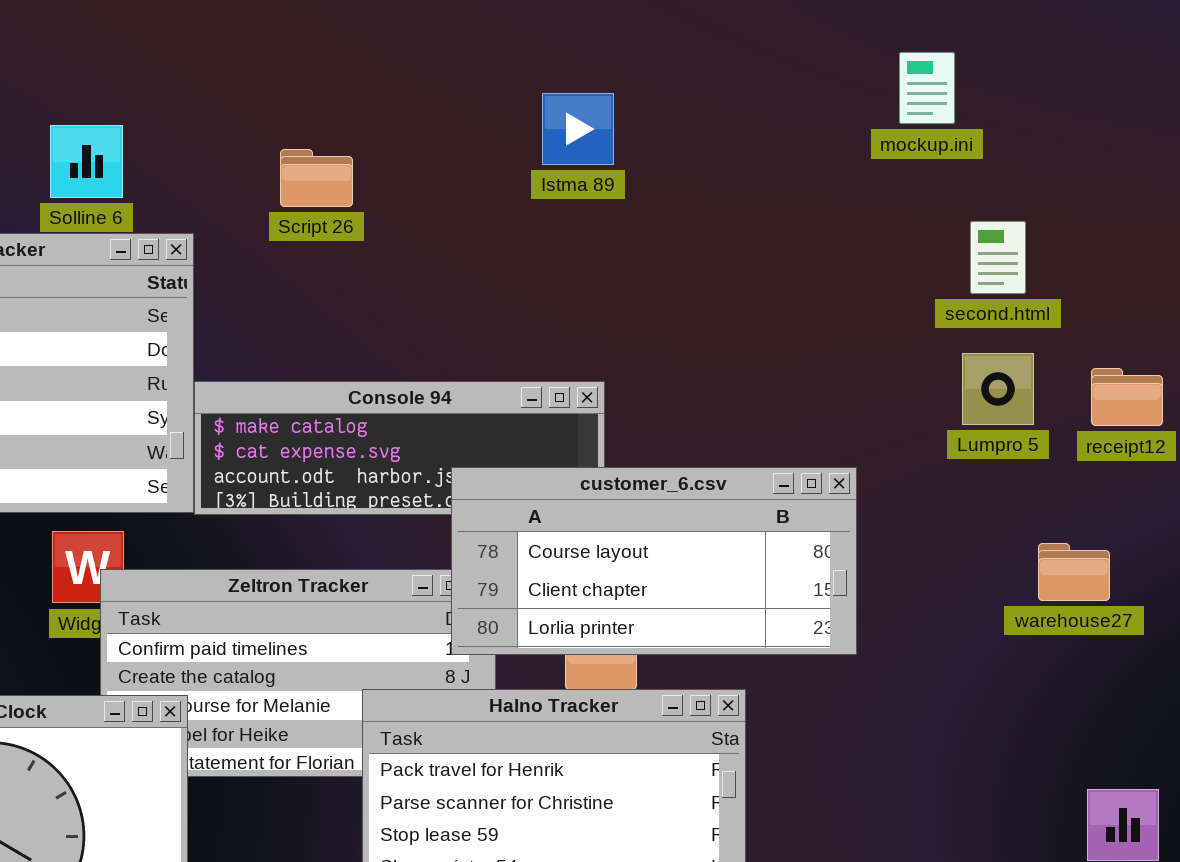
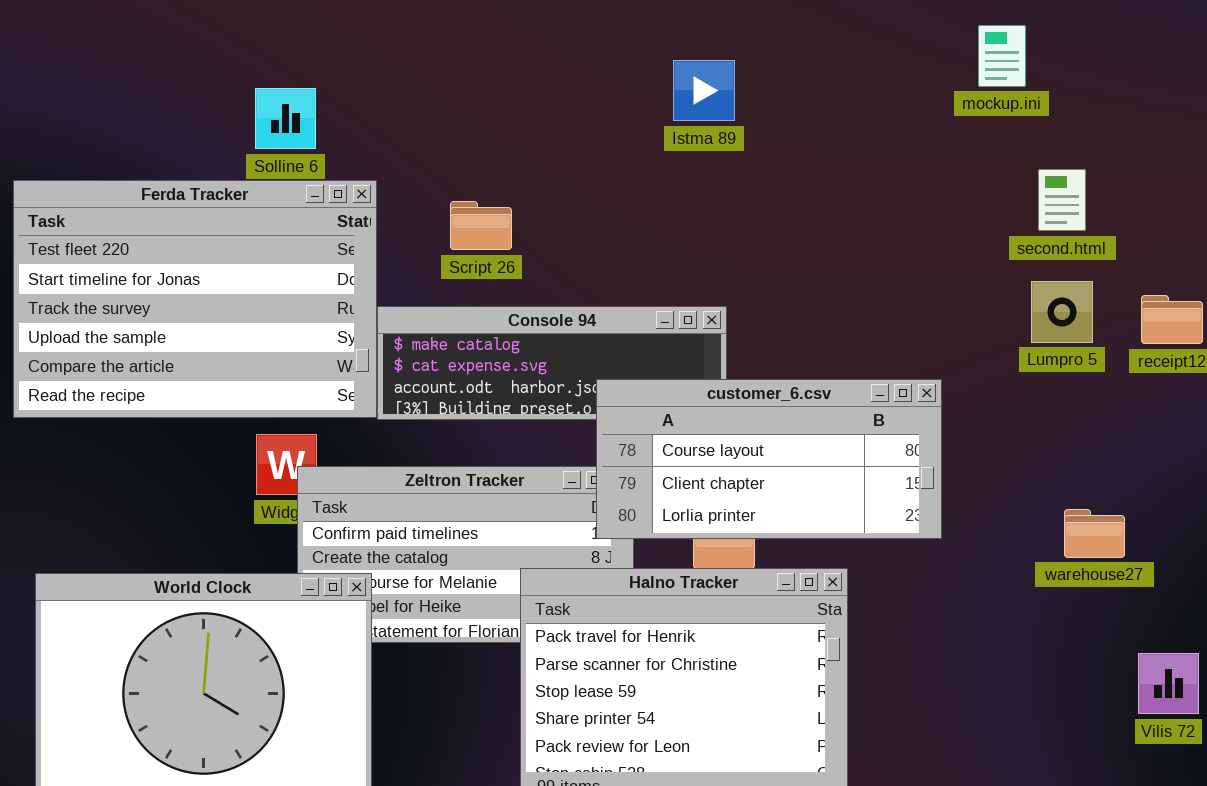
Script 26: [280,149,353,207] -> [450,201,512,250], moved
warehouse27: [1038,543,1110,601] -> [1064,509,1125,558], moved

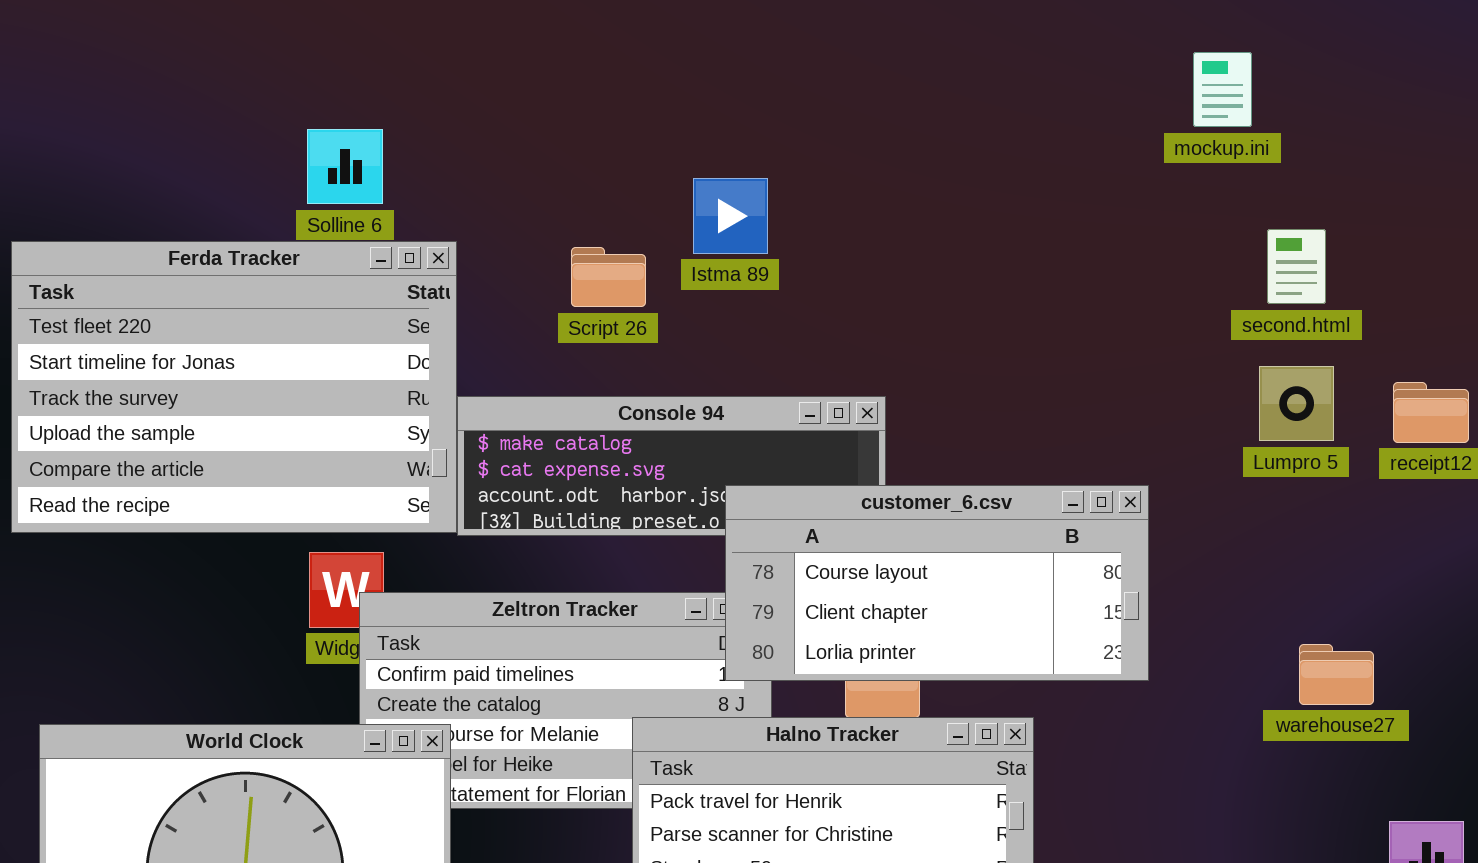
Istma 89: [673,60,735,121] -> [693,178,768,254], moved
Script 26: [450,201,512,250] -> [571,247,646,307], moved

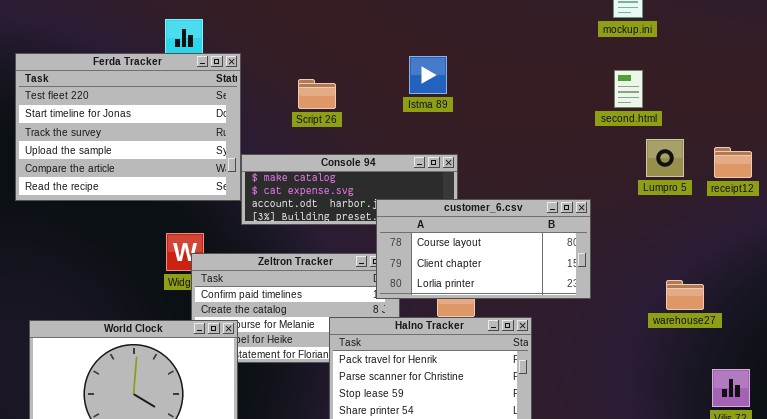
Istma 89: [693,178,768,254] -> [409,56,447,94], moved
second.html: [1267,229,1326,304] -> [614,70,643,108], moved
Ferda Tracker: [11,241,457,533] -> [15,53,241,201], moved

